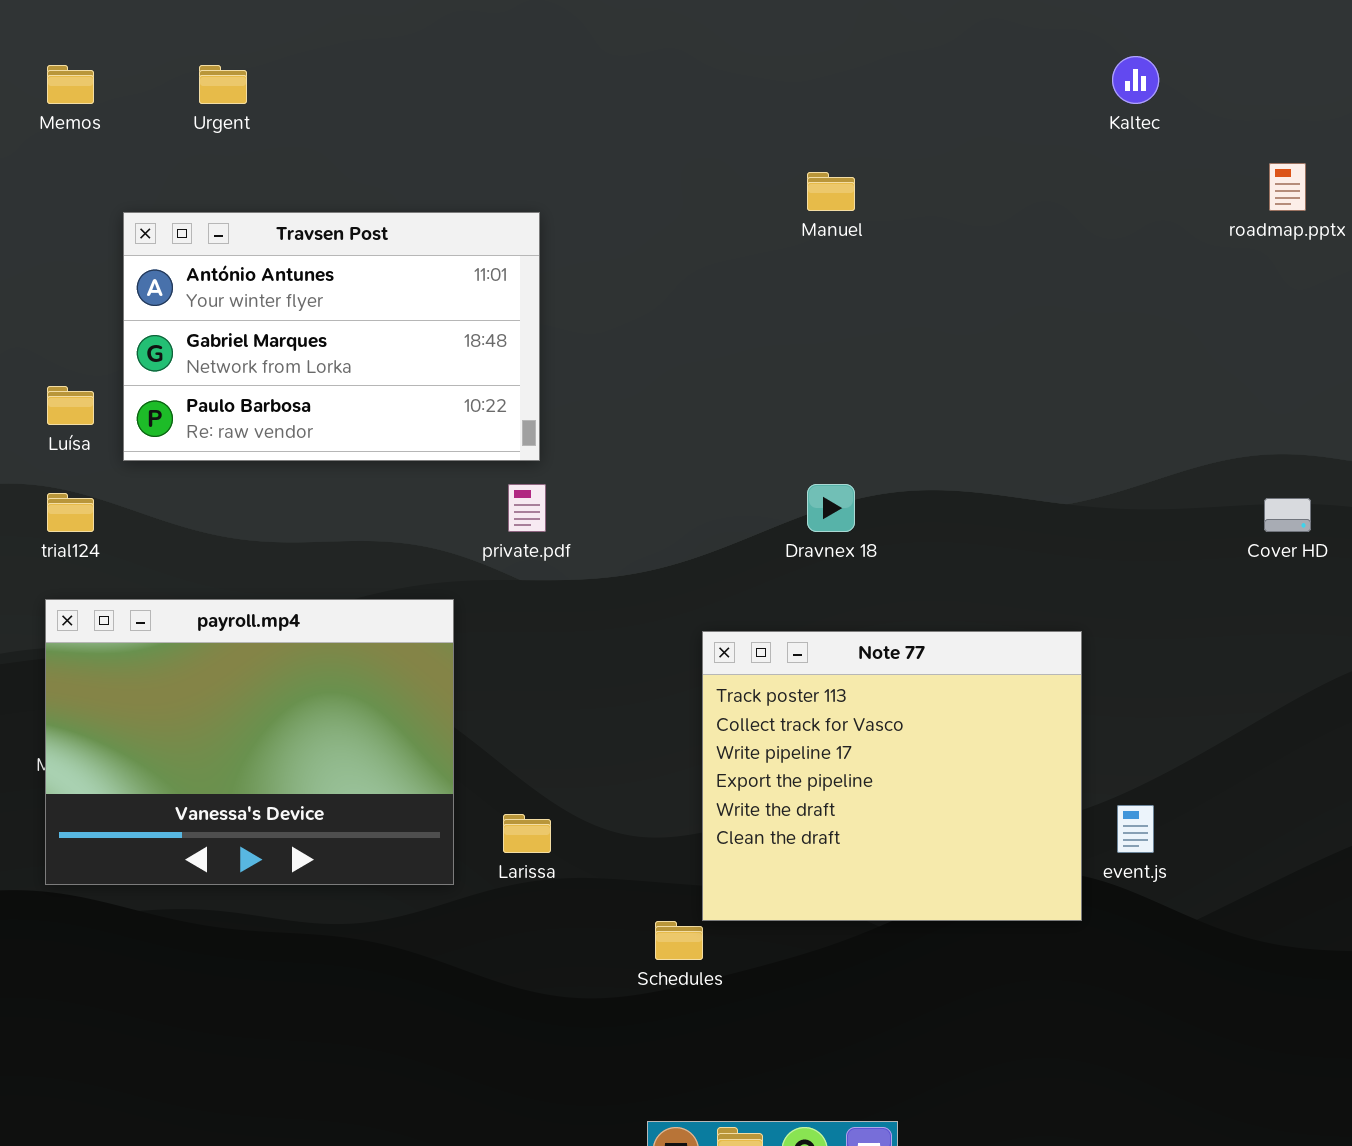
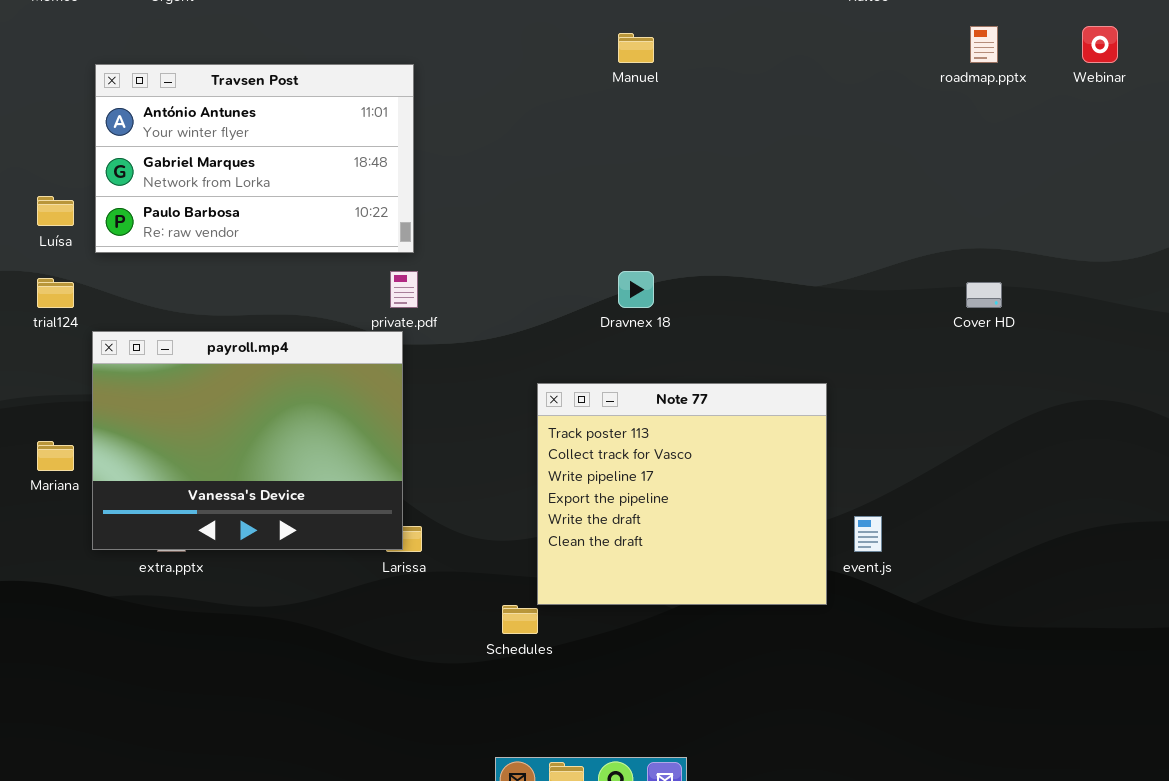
payroll.mp4: [45,599,454,885] -> [92,331,403,550], moved

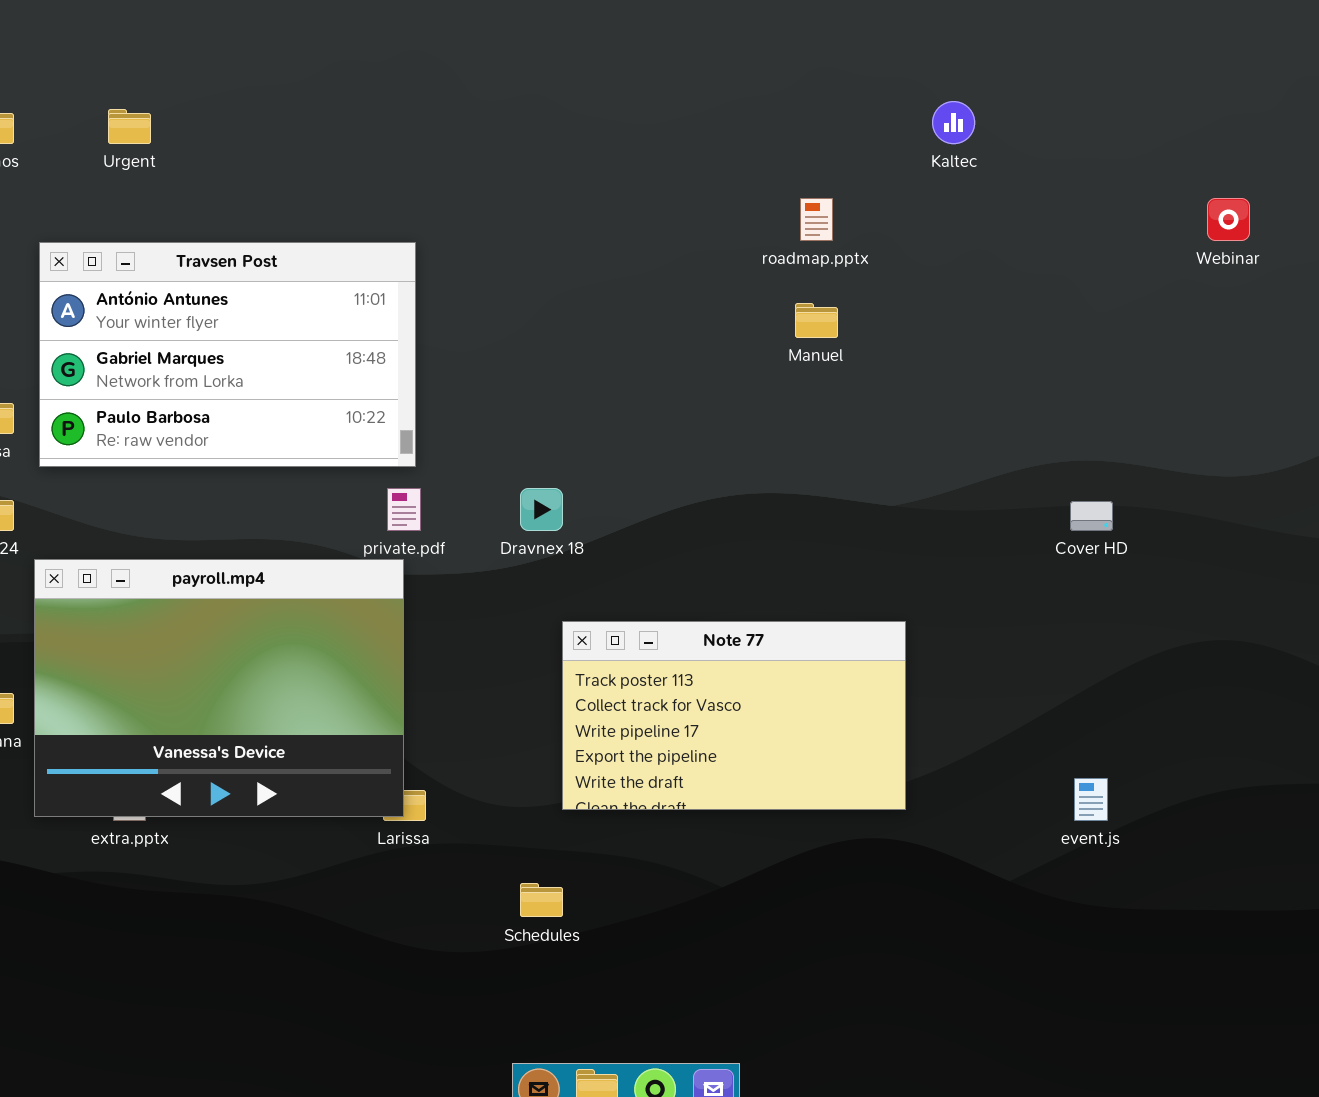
roadmap.pptx: [970,26,998,63] -> [800,198,833,241], moved
Manuel: [618,33,654,63] -> [795,303,838,338], moved
Dravnex 18: [618,271,654,308] -> [520,488,563,531], moved
Note 77: [537,383,827,605] -> [562,621,906,810], resized
event.js: [854,516,882,552] -> [1074,778,1108,821], moved

